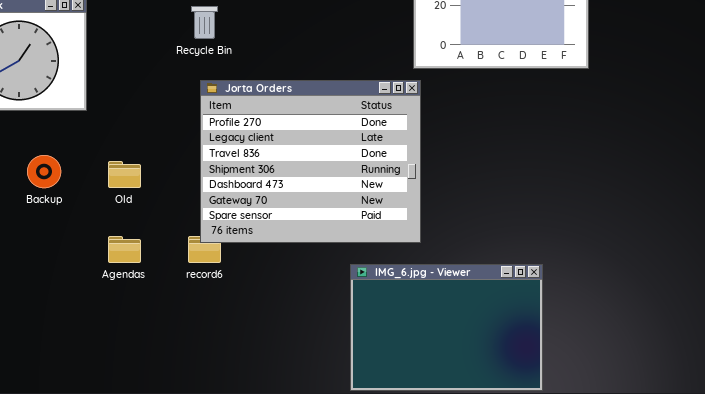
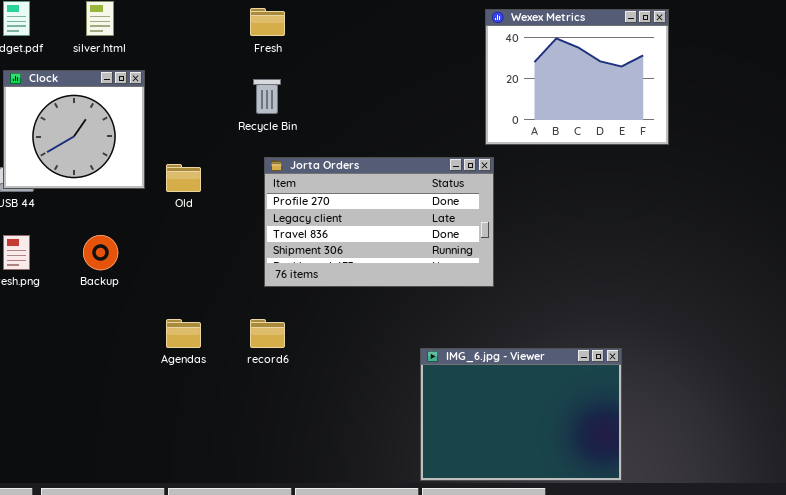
Jorta Orders: [200,80,421,243] -> [264,157,494,287], resized
Old: [108,161,141,188] -> [166,164,201,192], moved

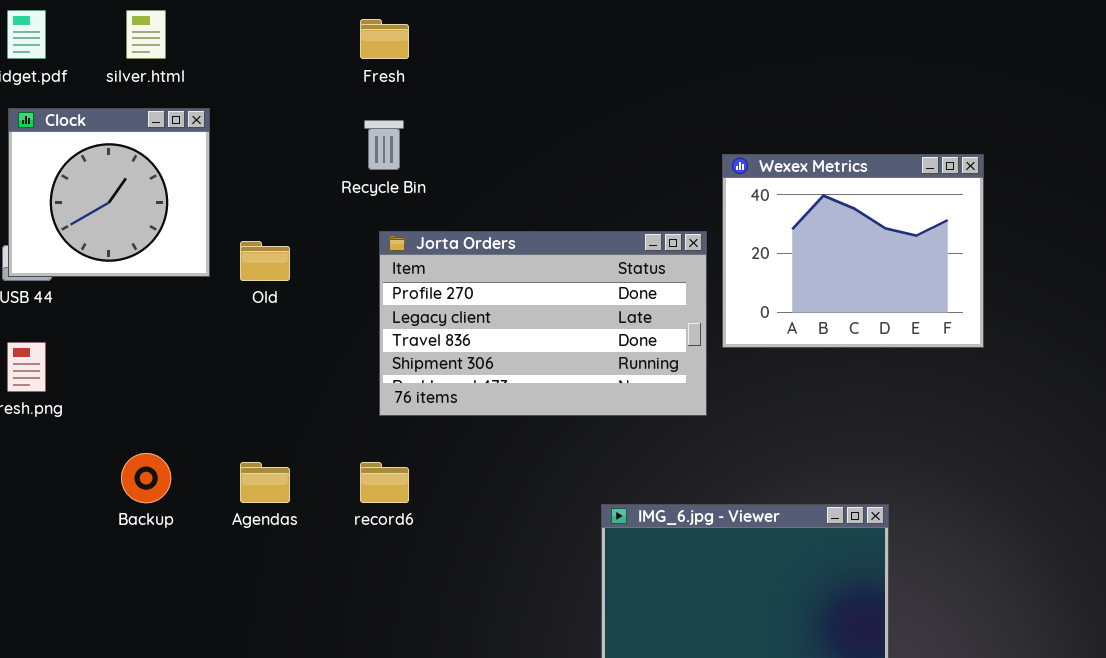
Wexex Metrics: [485,9,669,145] -> [722,154,984,348], moved
Backup: [83,235,118,270] -> [121,453,171,503], moved

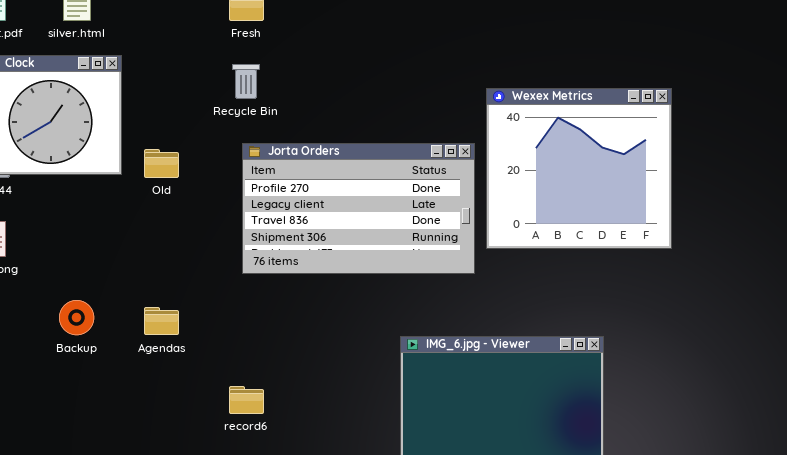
Wexex Metrics: [722,154,984,348] -> [486,88,672,249], resized
record6: [360,462,409,503] -> [229,386,264,414], moved

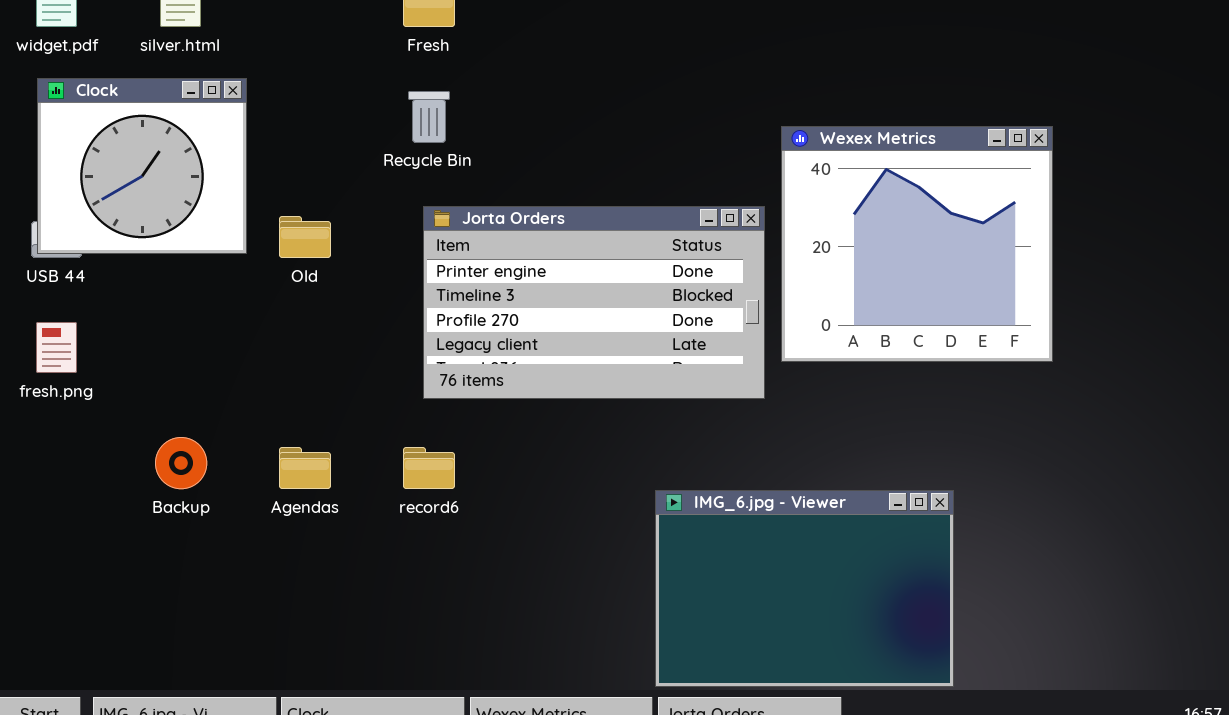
Jorta Orders: [242,143,475,274] -> [423,206,765,399], scrolled up 2 rows
record6: [229,386,264,414] -> [403,447,455,489], moved

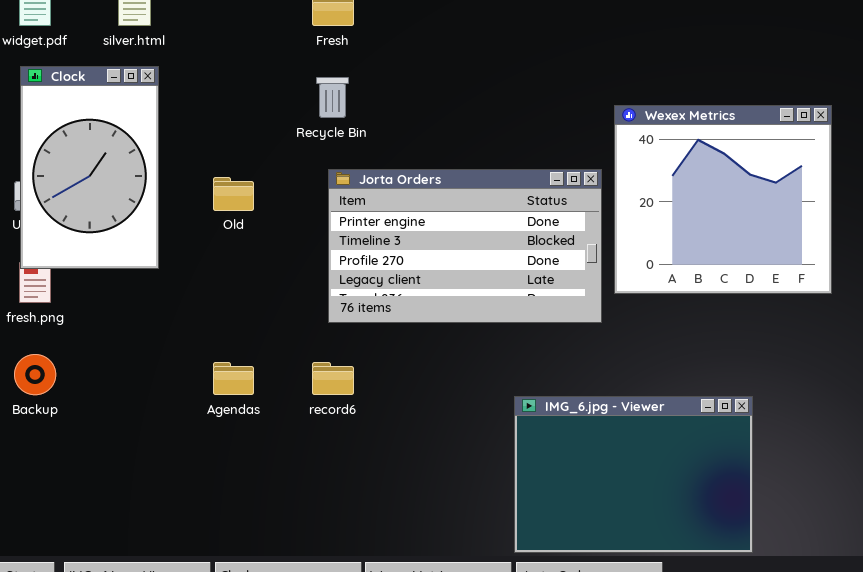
Clock: [37,78,247,254] -> [20,66,159,269], resized
Backup: [155,437,207,489] -> [14,354,56,395], moved

